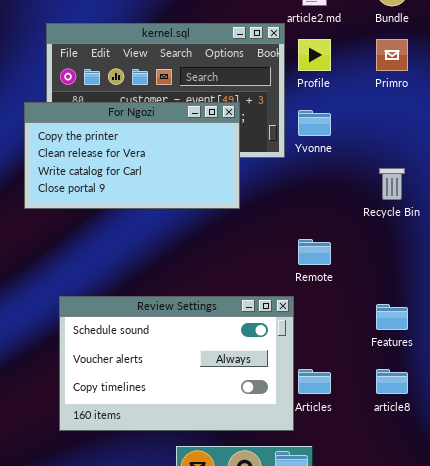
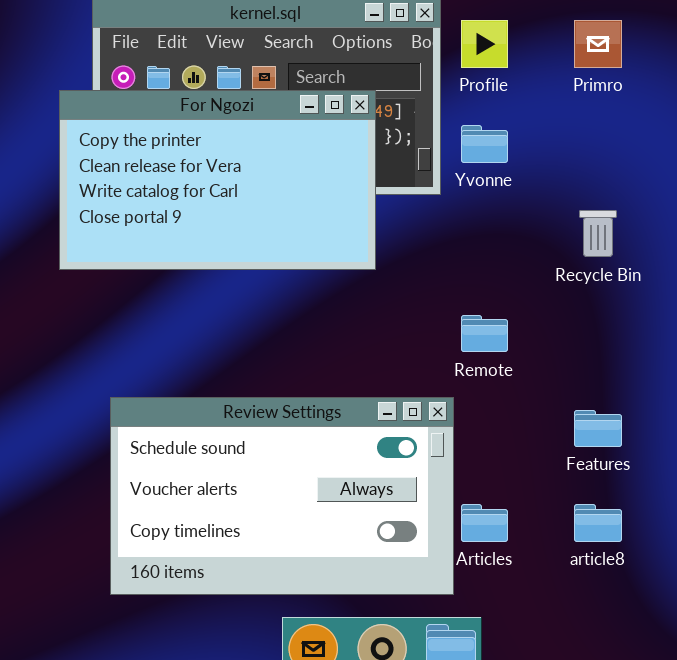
For Ngozi: [24,102,240,209] -> [59,90,376,270], resized

